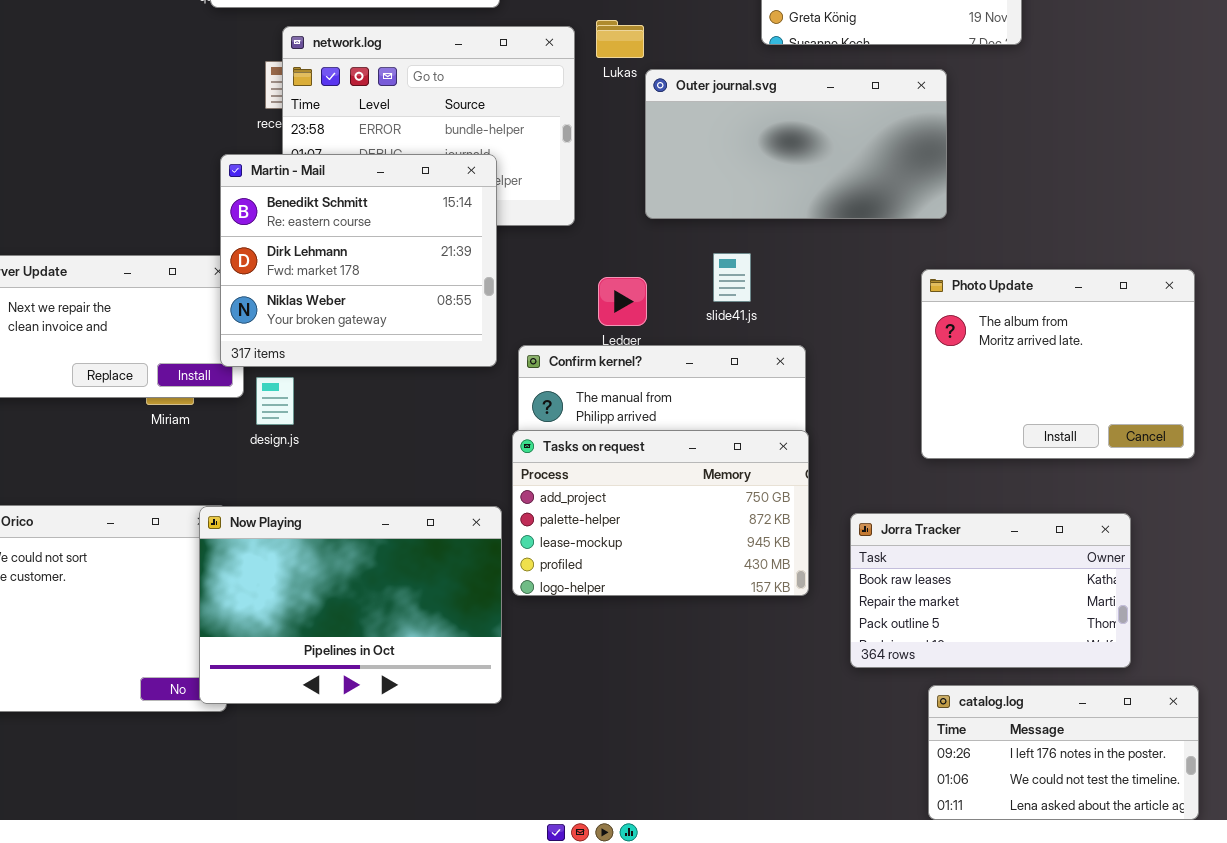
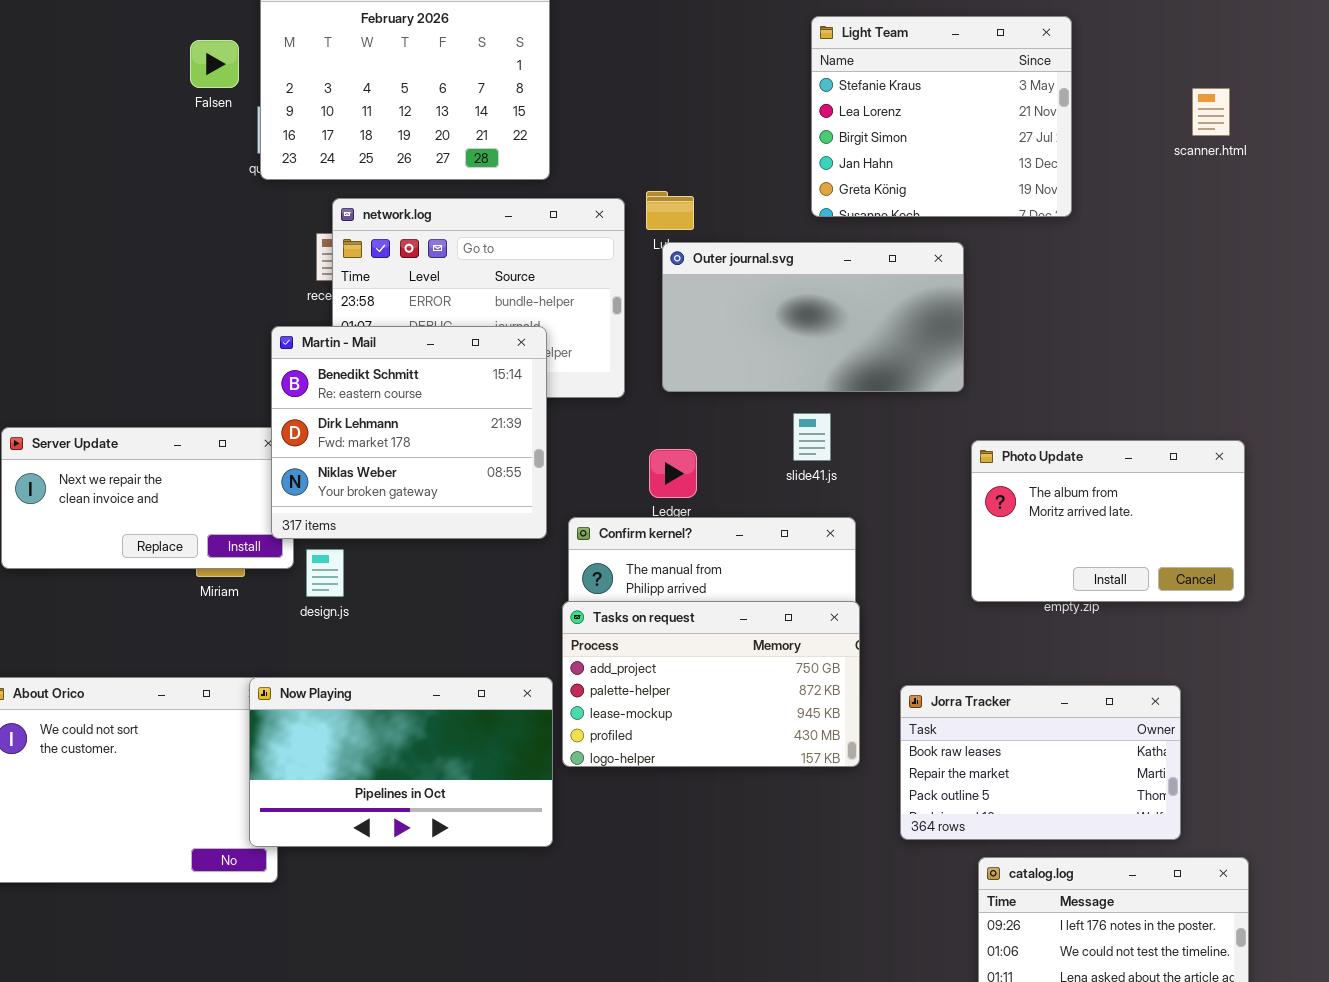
Outer journal.svg: [645,69,947,219] -> [662,242,964,392], moved
slide41.js: [713,253,751,302] -> [793,413,831,461], moved
Photo Update: [921,269,1195,459] -> [971,440,1245,602], resized
Now Playing: [199,506,502,704] -> [249,677,553,847], resized

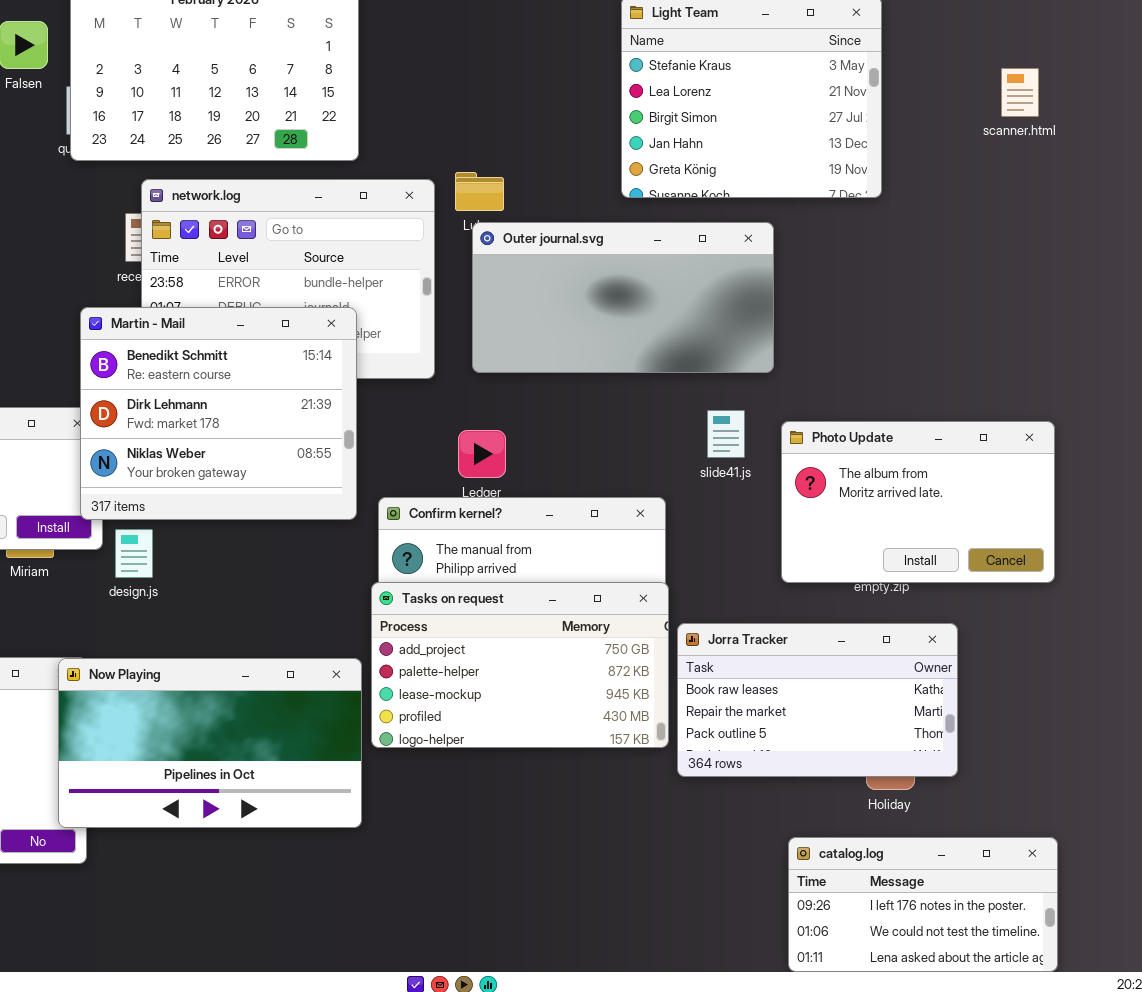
slide41.js: [793,413,831,461] -> [707,410,745,458], moved
Jorra Tracker: [900,685,1181,840] -> [677,623,958,777], moved

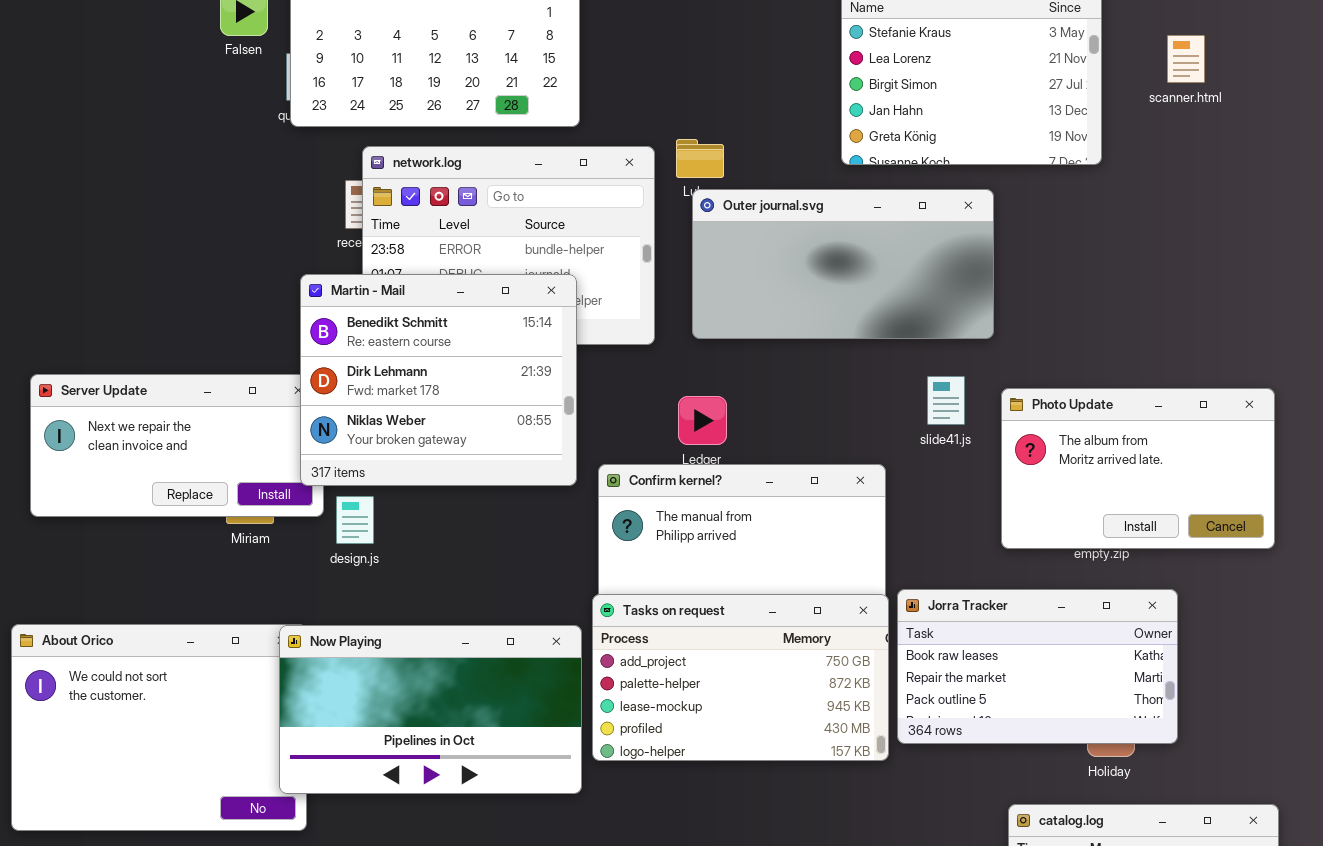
scanner.html: [1001,68,1039,117] -> [1167,35,1205,83], moved
Tasks on request: [371,582,669,748] -> [592,594,889,761], moved

